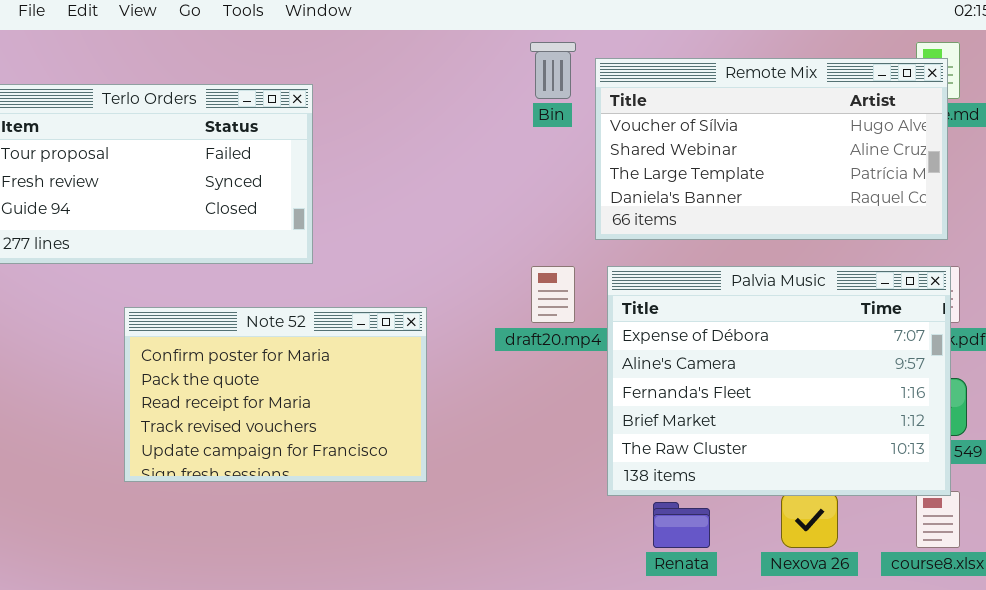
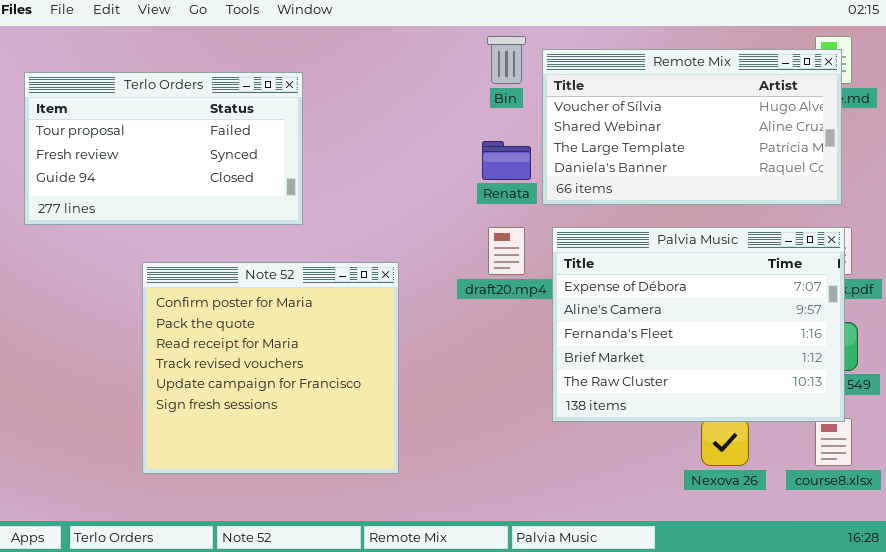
Note 52: [124,307,427,482] -> [142,262,399,474], resized
Renata: [653,502,710,548] -> [482,141,531,180], moved

